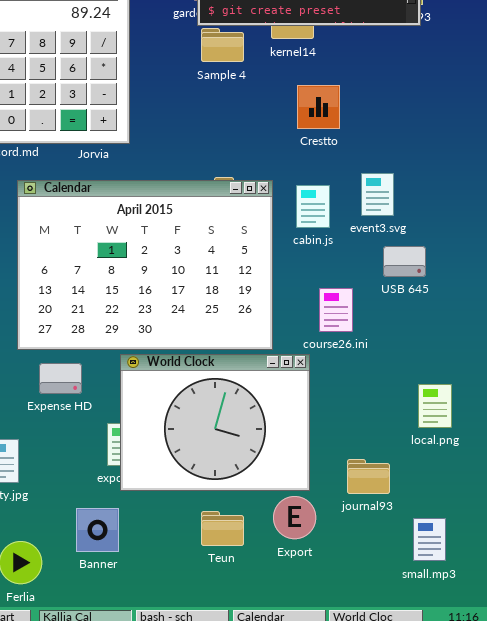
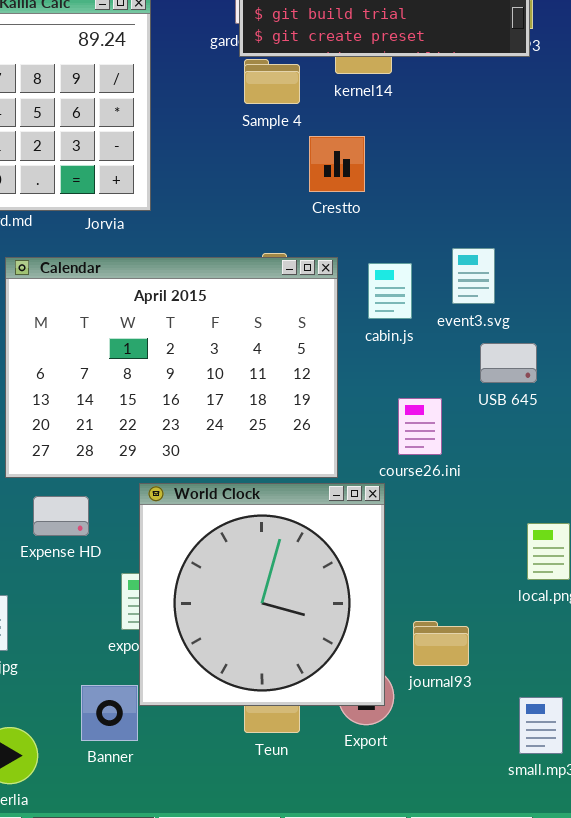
Crestto: [297,85,340,129] -> [309,136,365,192], moved
World Clock: [120,354,310,491] -> [139,483,385,706], resized
journal93: [347,459,390,494] -> [413,621,469,666], moved

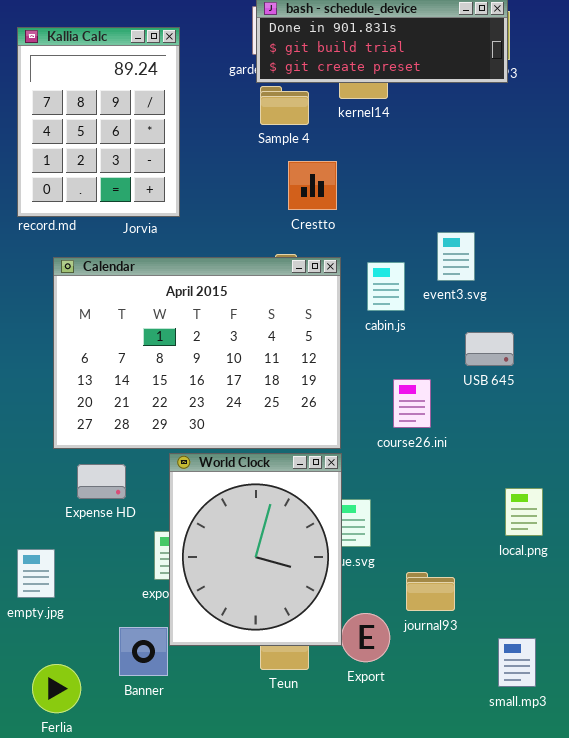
Crestto: [309,136,365,192] -> [288,161,337,210], moved
event3.svg: [452,248,495,304] -> [437,232,475,281], moved
World Clock: [139,483,385,706] -> [169,453,342,646], resized

